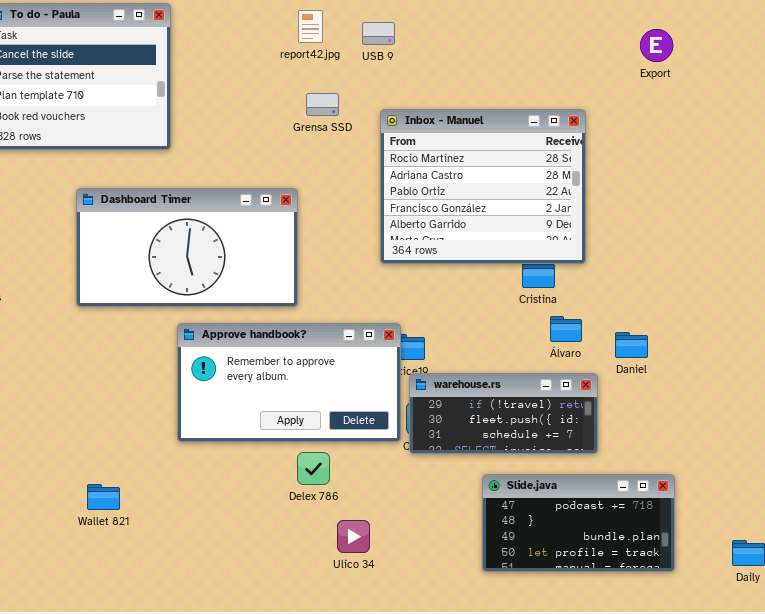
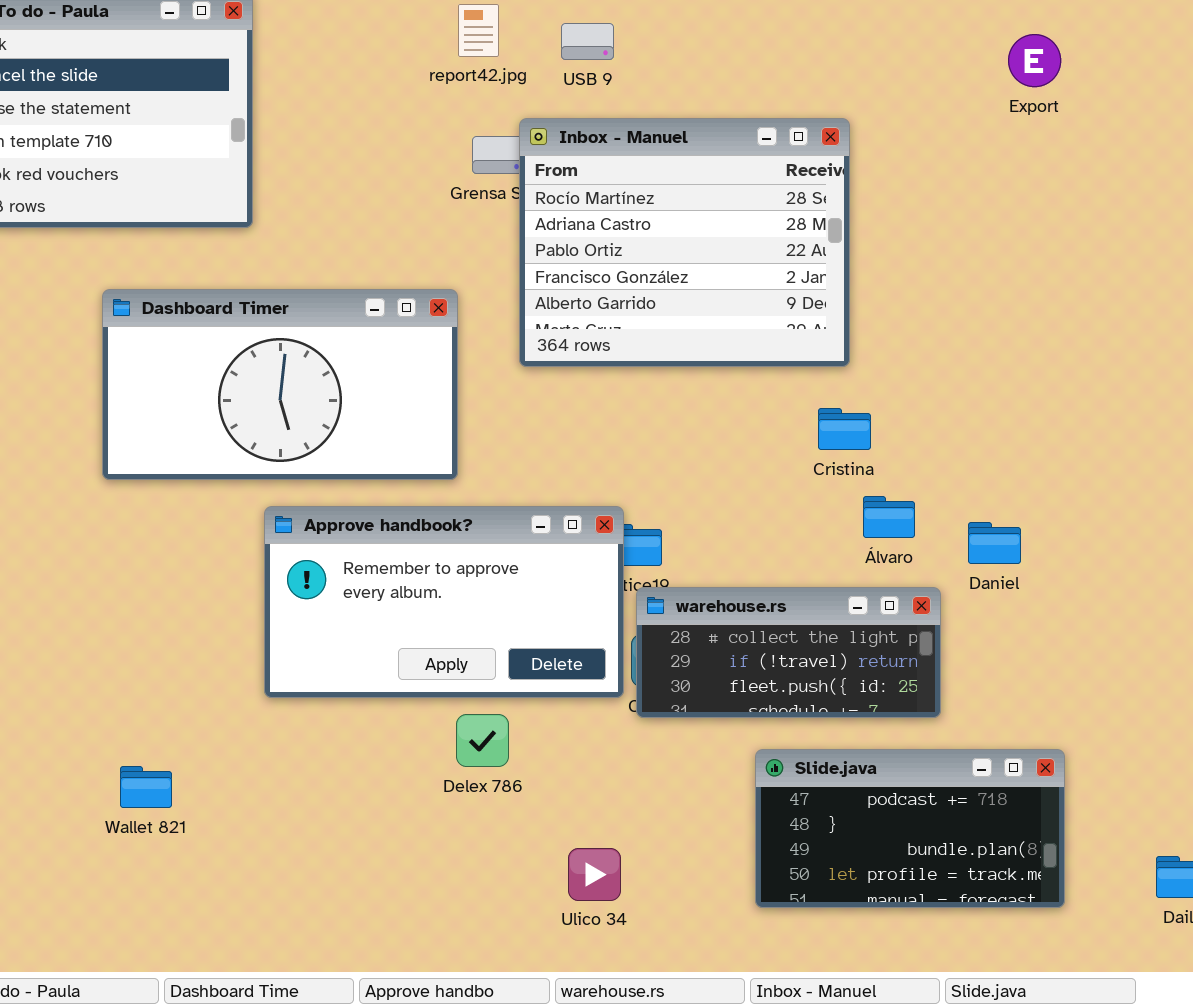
Inbox - Manuel: [380,109,586,264] -> [519,118,850,367], moved
warehouse.rs: [409,373,598,454] -> [636,587,941,718], scrolled up 1 row
Ulico 34: [337,520,370,553] -> [568,848,621,901], moved

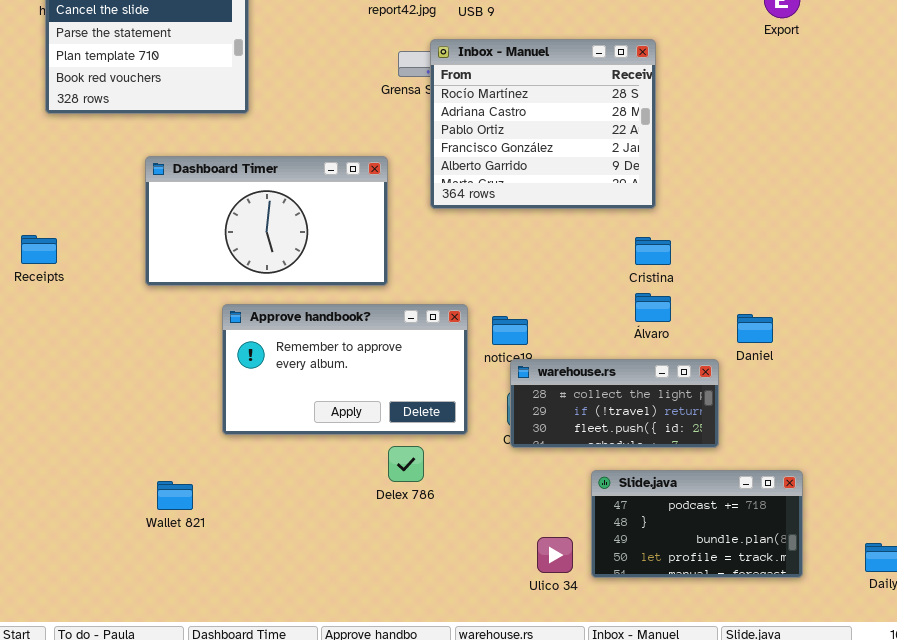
Álvaro: [863,496,915,538] -> [635,293,671,322], moved
Approve handbook?: [264,506,624,698] -> [222,304,468,435], moved
Ulico 34: [568,848,621,901] -> [537,537,573,573], moved

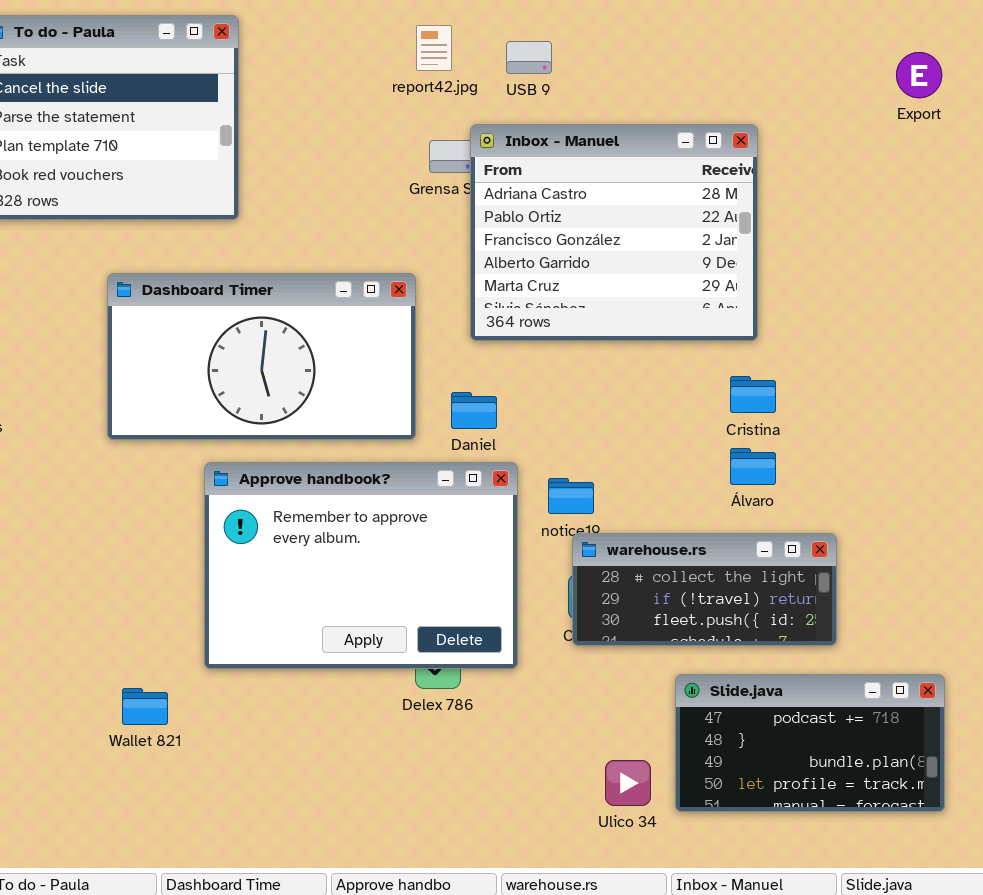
Inbox - Manuel: [430,39,656,209] -> [470,124,758,341], scrolled down 1 row
Approve handbook?: [222,304,468,435] -> [204,462,518,669], resized
Daniel: [737,314,773,343] -> [451,392,497,429], moved

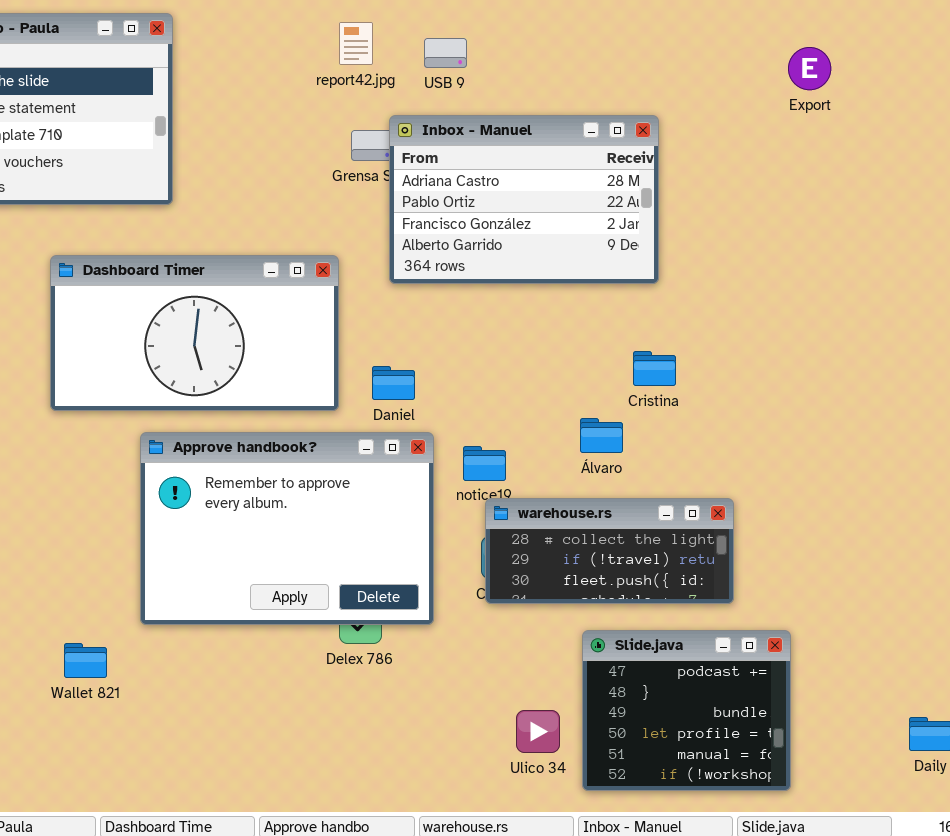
Inbox - Manuel: [470,124,758,341] -> [389,115,659,284], resized
Álvaro: [730,448,776,485] -> [580,418,623,453], moved
Slide.java: [675,674,945,812] -> [582,630,791,791], resized

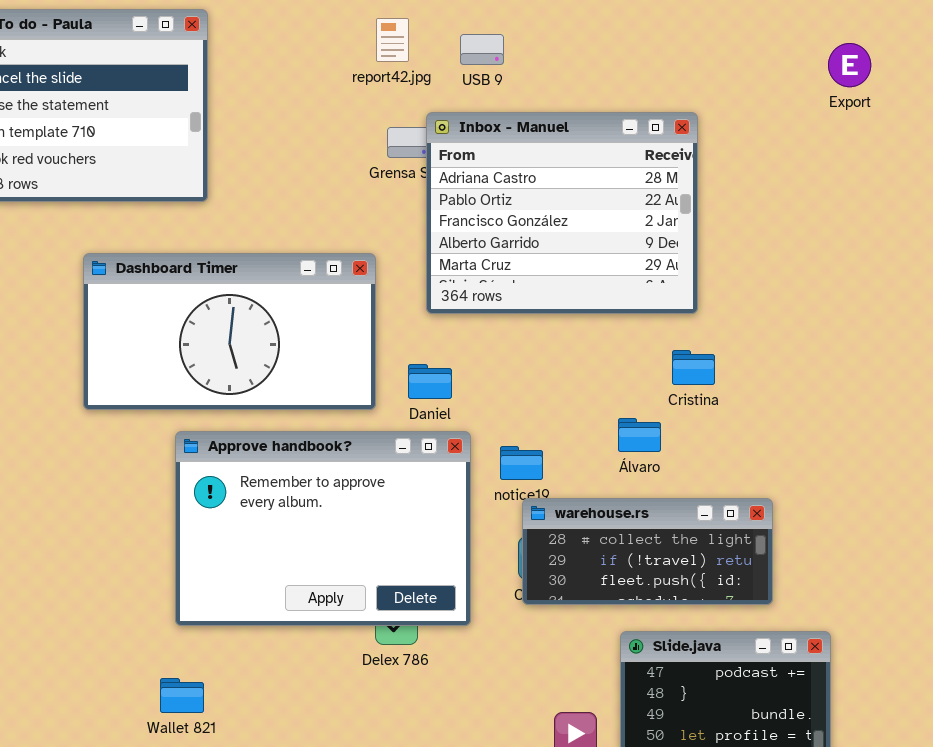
Inbox - Manuel: [389,115,659,284] -> [426,112,698,314], resized
Wallet 821: [64,643,107,678] -> [160,678,204,713], moved

